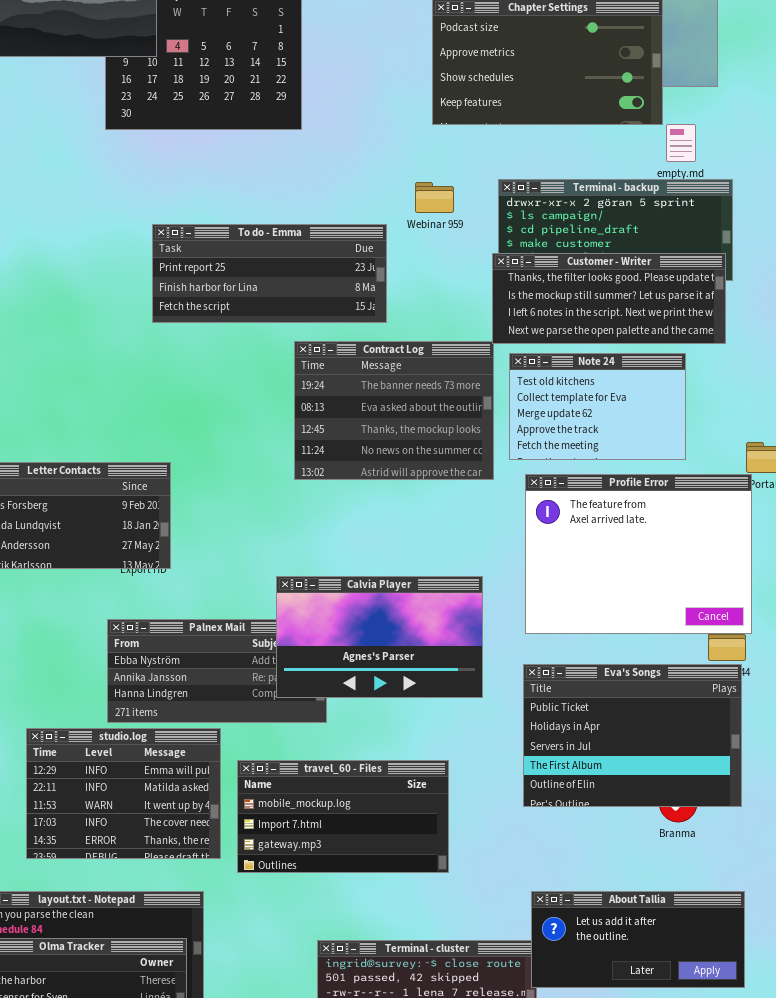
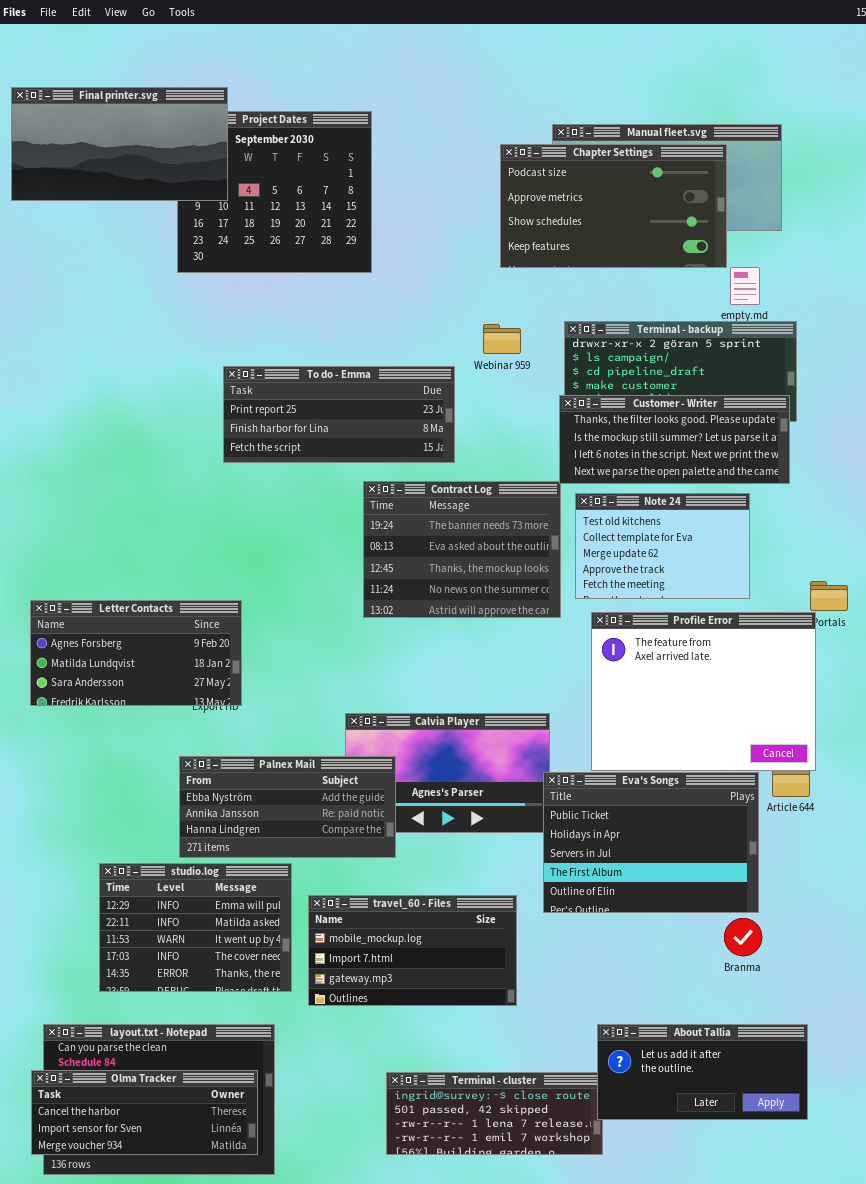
Palnex Mail: [107,619,327,723] -> [179,756,396,858], raised
Eva's Songs: [523,664,742,807] -> [543,772,759,913], moved

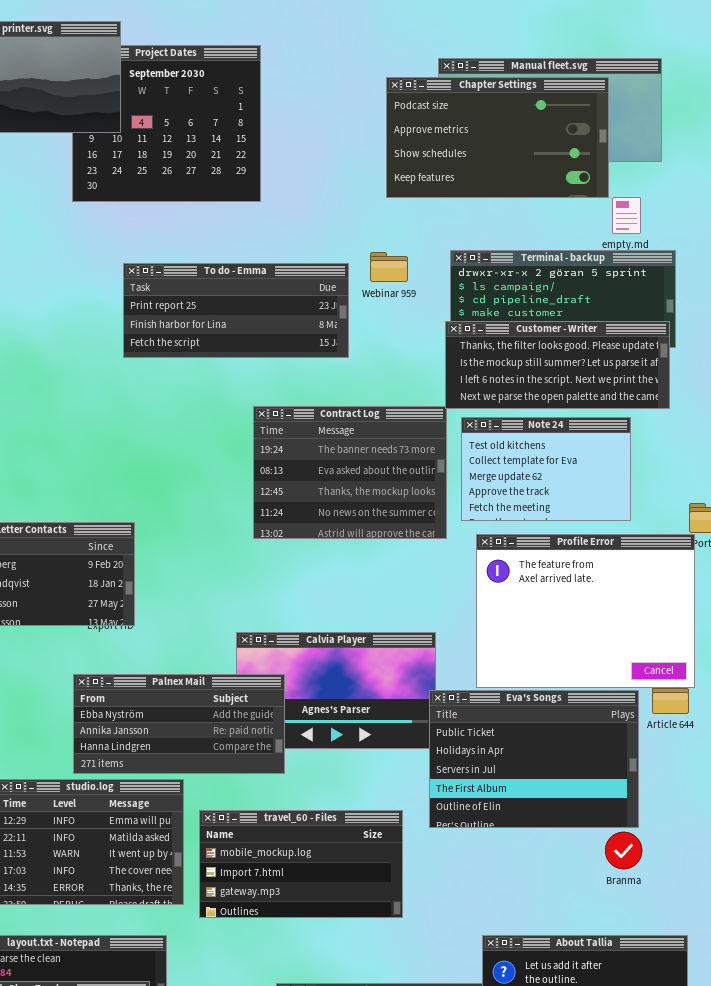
To do - Emma: [223,366,455,463] -> [123,263,349,358], moved

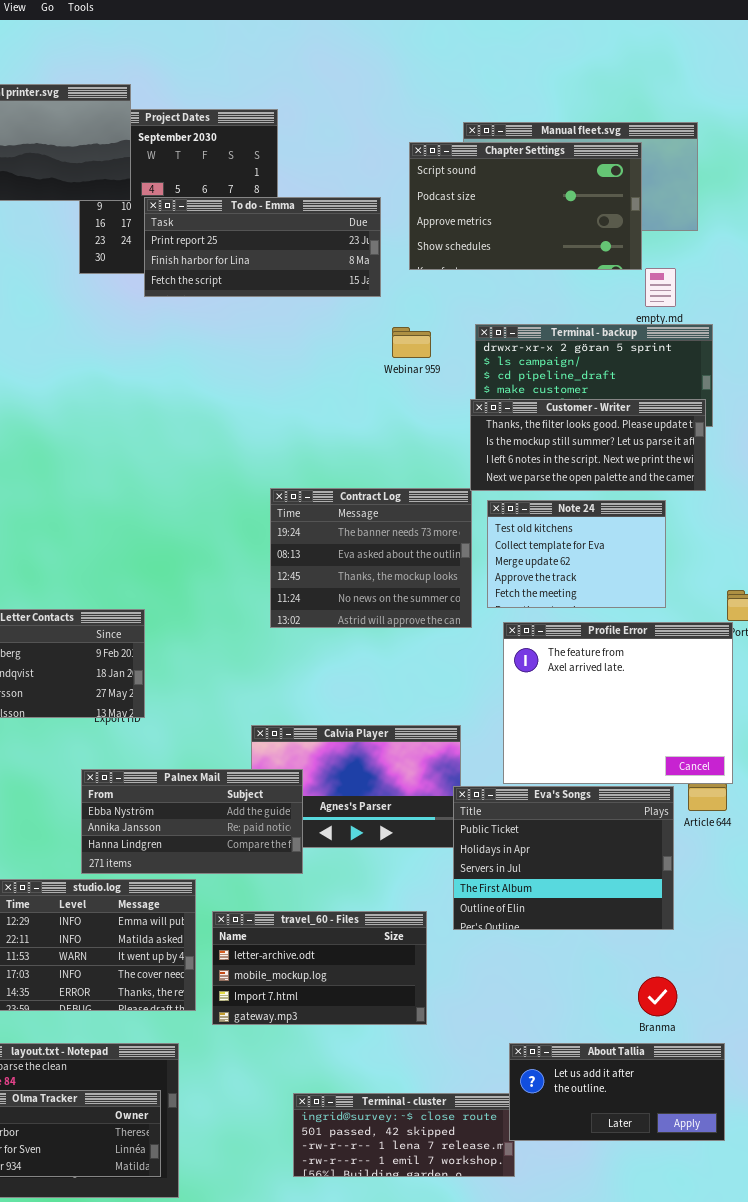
Chapter Settings: [386,77,609,198] -> [409,142,642,270], scrolled up 1 row
To do - Emma: [123,263,349,358] -> [144,197,381,297], moved
travel_60 - Files: [199,810,403,918] -> [212,911,427,1025], scrolled up 1 row
Branma: [605,832,642,869] -> [638,977,677,1016], moved

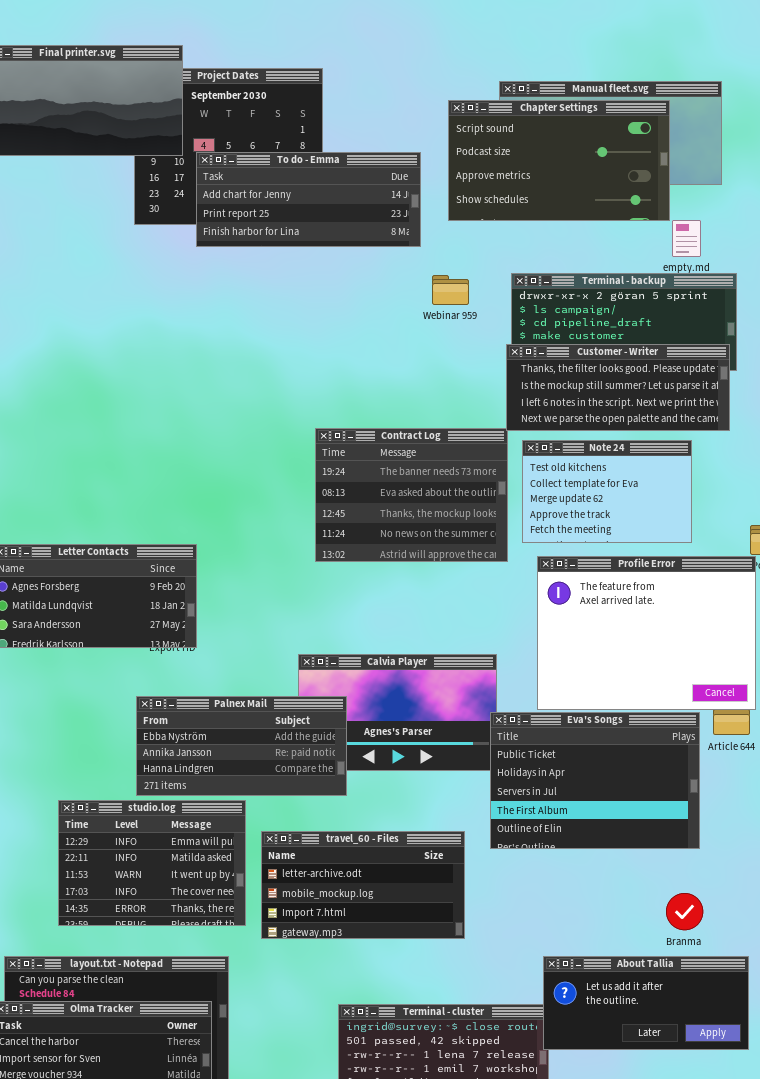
To do - Emma: [144,197,381,297] -> [196,152,421,247], scrolled up 1 row

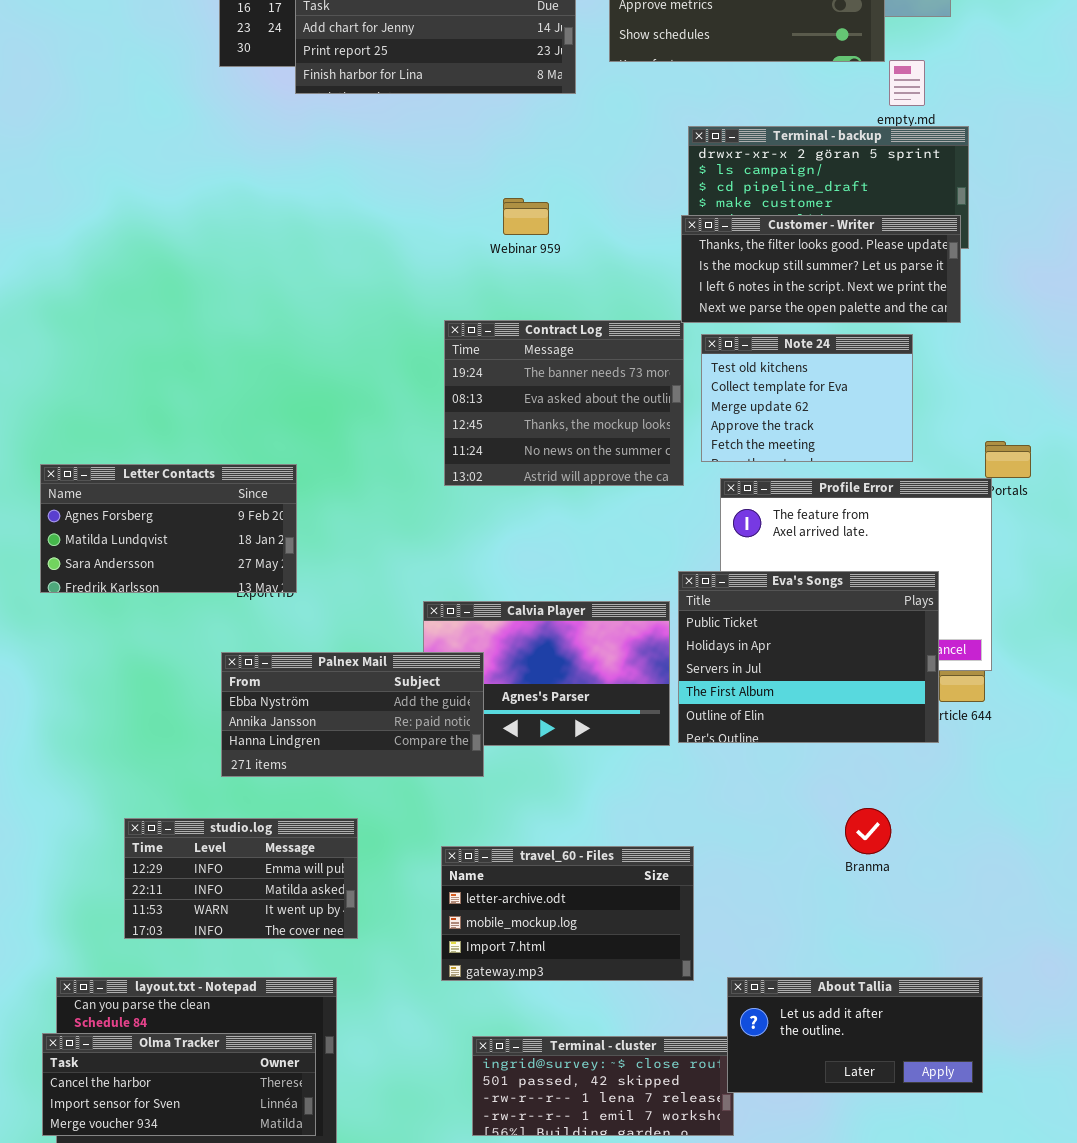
Webinar 959: [432,275,469,305] -> [503,198,549,235], moved
Eva's Songs: [490,712,700,849] -> [678,571,939,743], moved
studio.log: [58,800,246,926] -> [124,818,358,939], resized
travel_60 - Files: [261,831,465,939] -> [441,846,694,981], moved
Branma: [666,893,703,930] -> [845,808,891,854], moved

